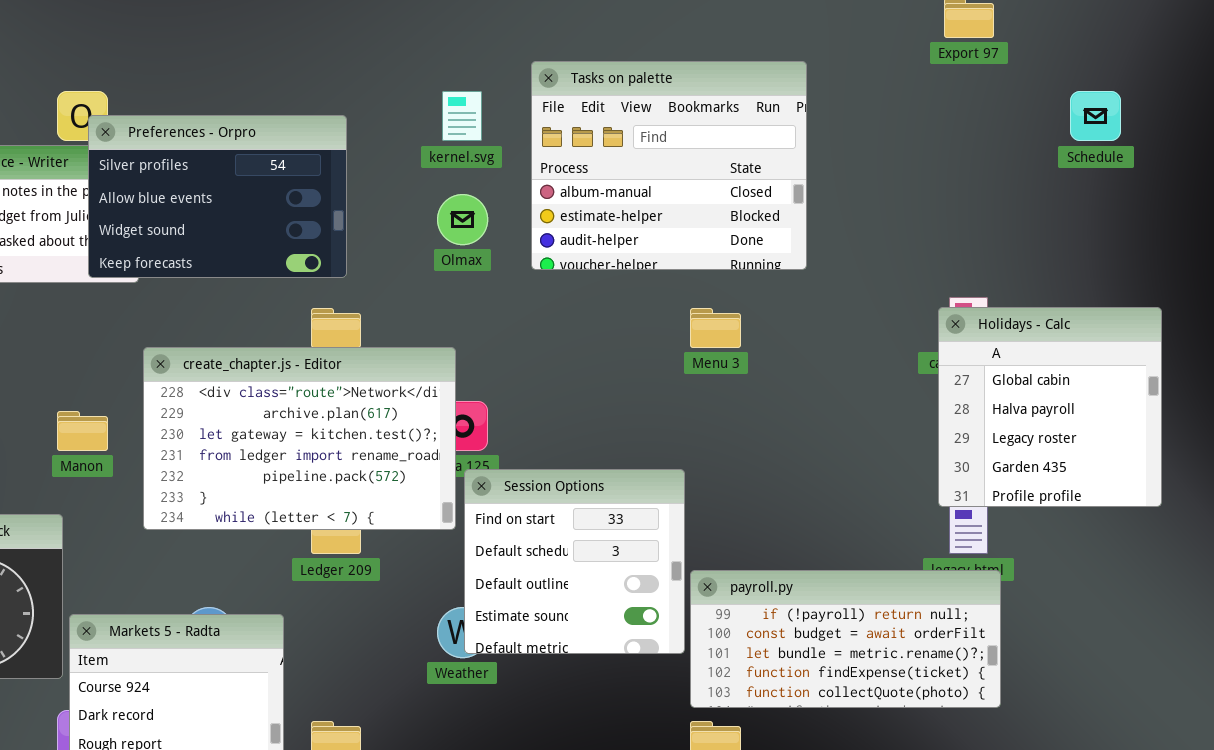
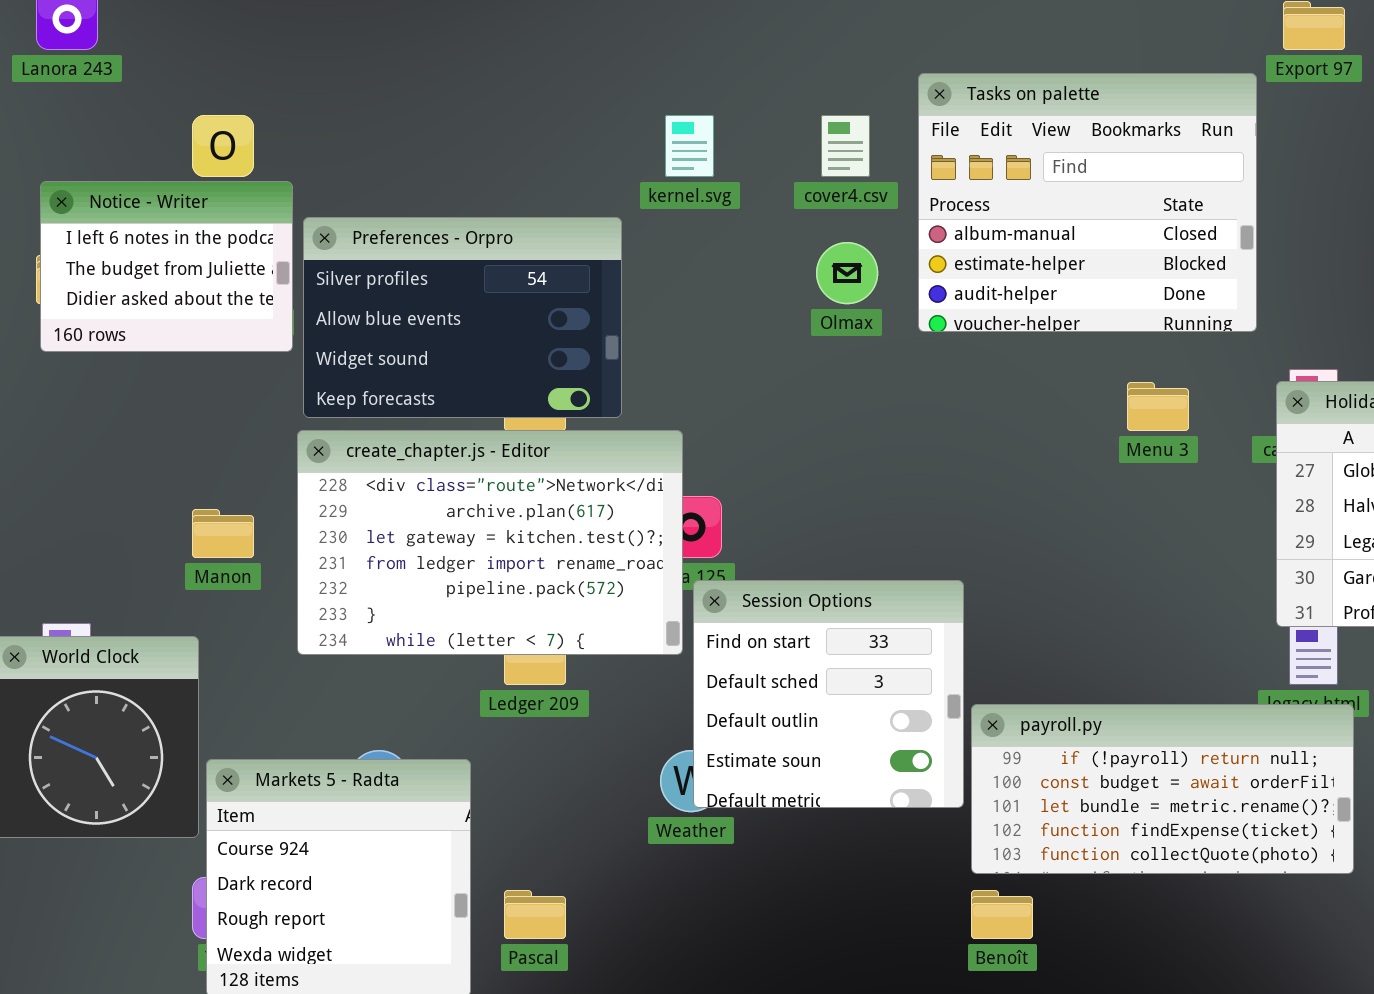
Tasks on palette: [531,61,807,270] -> [918,73,1257,332], moved
Preferences - Orpro: [88,115,347,278] -> [303,217,622,418], moved
Olmax: [437,194,488,245] -> [816,242,878,304], moved
Menu 3: [690,308,741,348] -> [1127,382,1189,431], moved

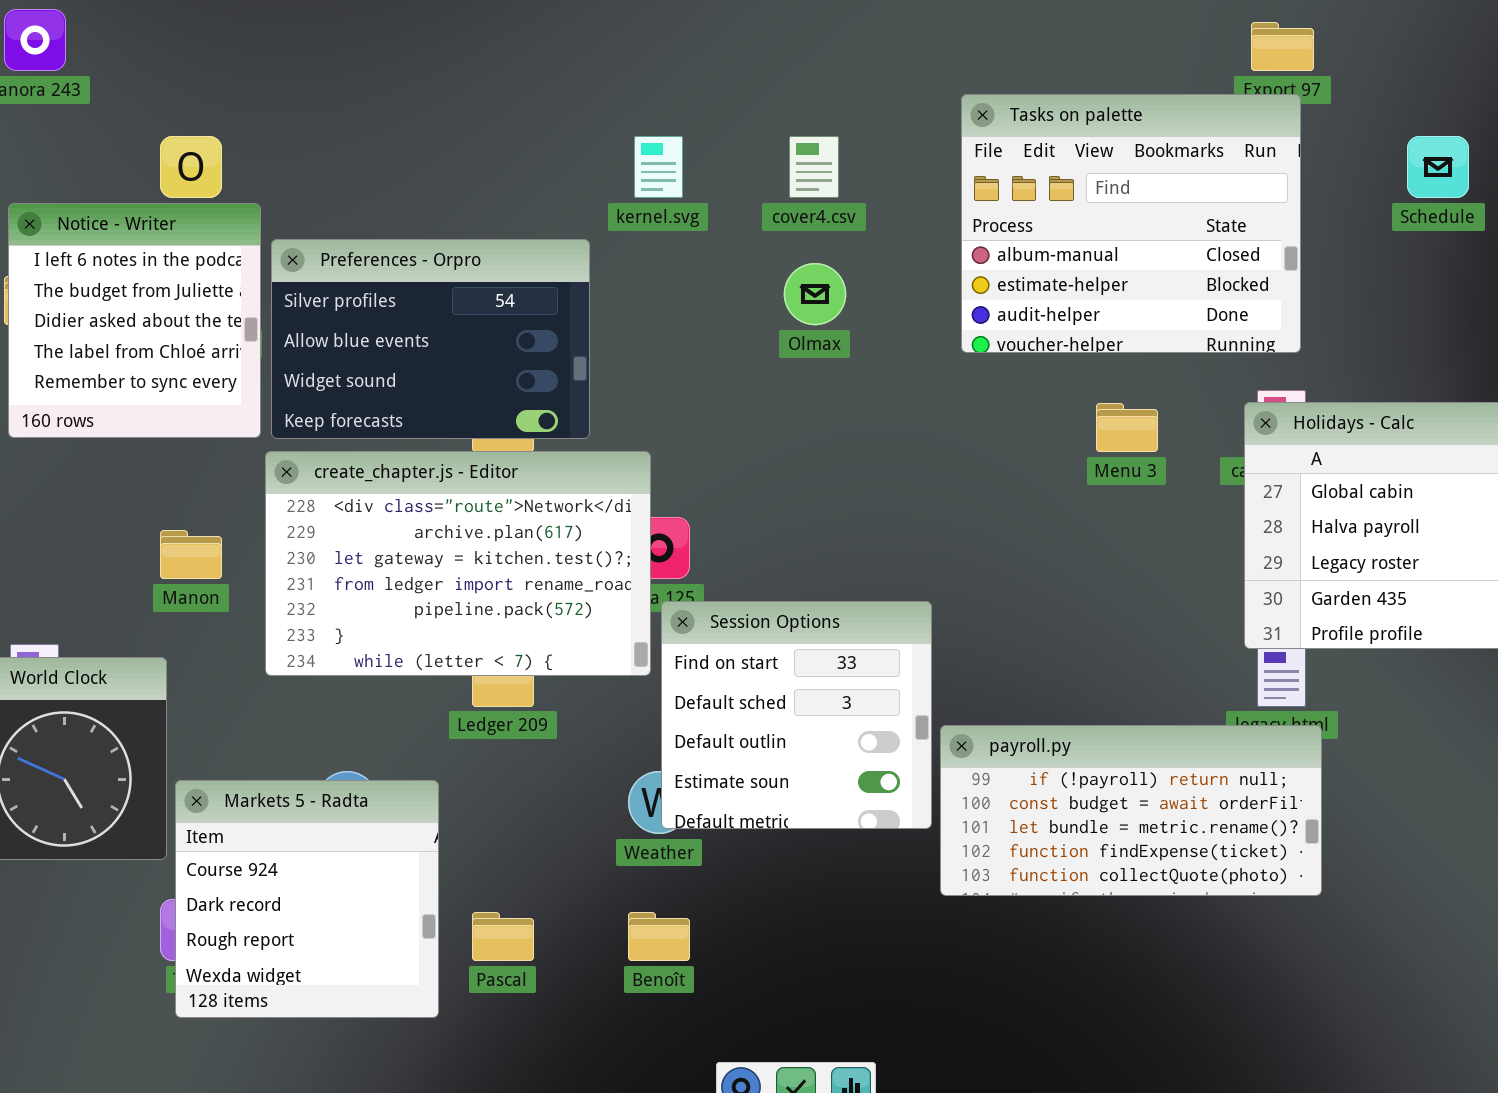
Tasks on palette: [918,73,1257,332] -> [961,94,1301,353], moved
Notice - Writer: [40,181,293,352] -> [8,203,261,438], resized
Benoît: [971,890,1033,939] -> [628,912,690,961], moved

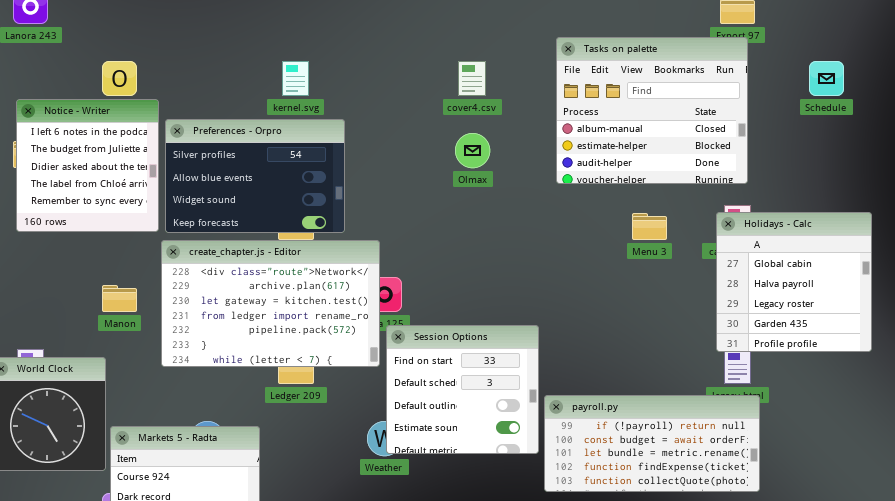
kernel.svg: [634,136,683,198] -> [282,61,309,96], moved

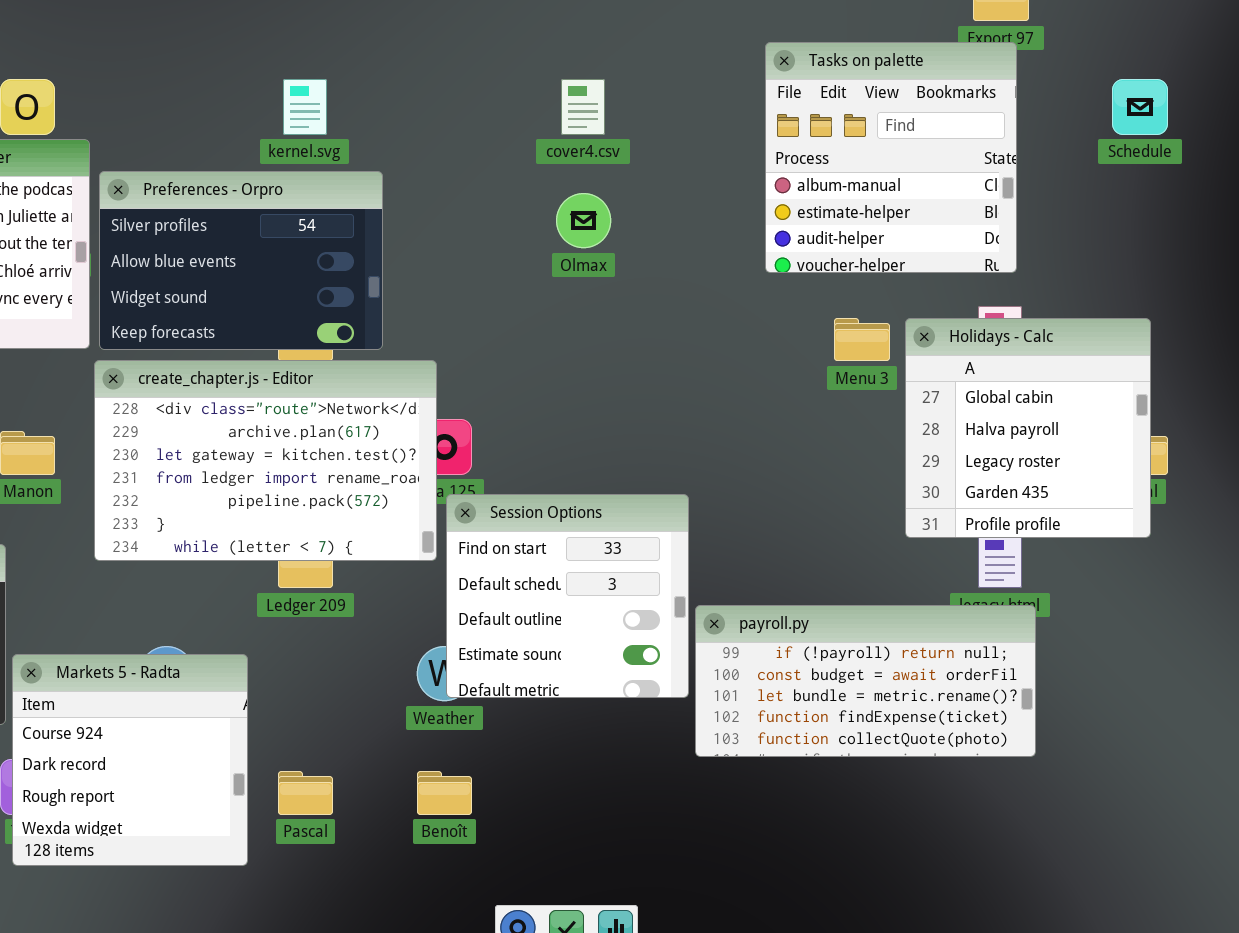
Tasks on palette: [556,37,748,184] -> [765,42,1017,273], resized
Holidays - Calc: [716,212,872,352] -> [905,318,1151,538], moved

